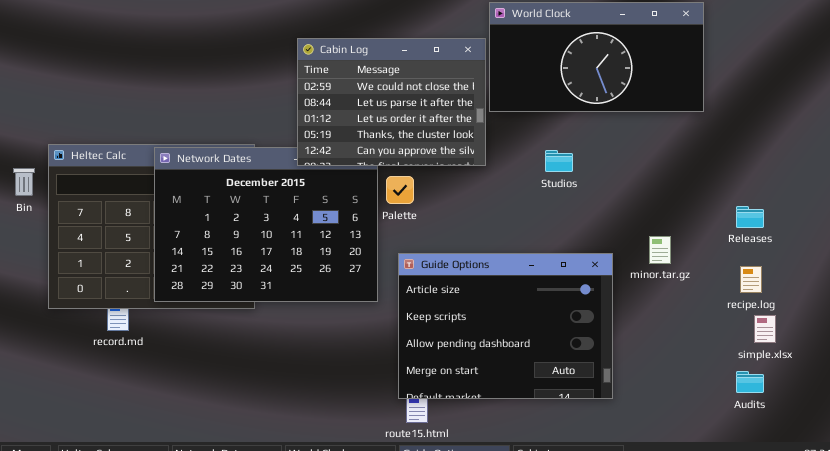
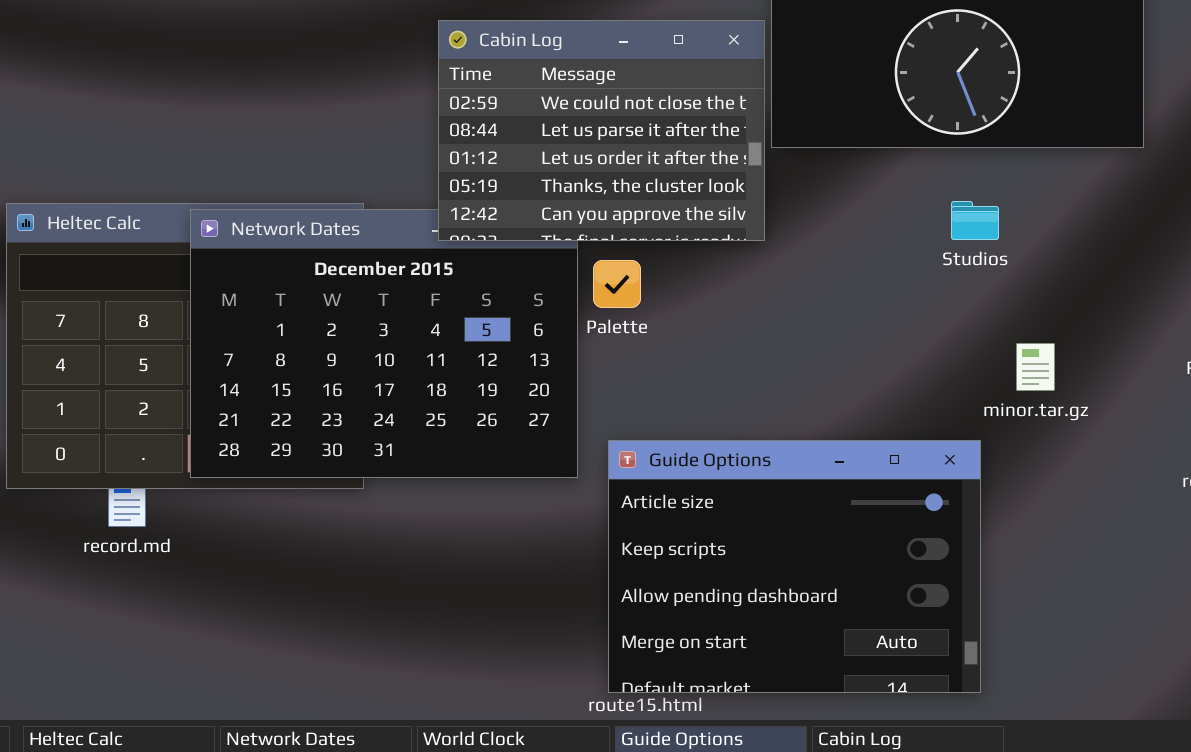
Studios: [545,150,573,172] -> [951,201,999,240], moved
minor.tar.gz: [649,236,671,264] -> [1016,343,1055,391], moved
Guide Options: [398,253,613,399] -> [608,440,981,693], moved

